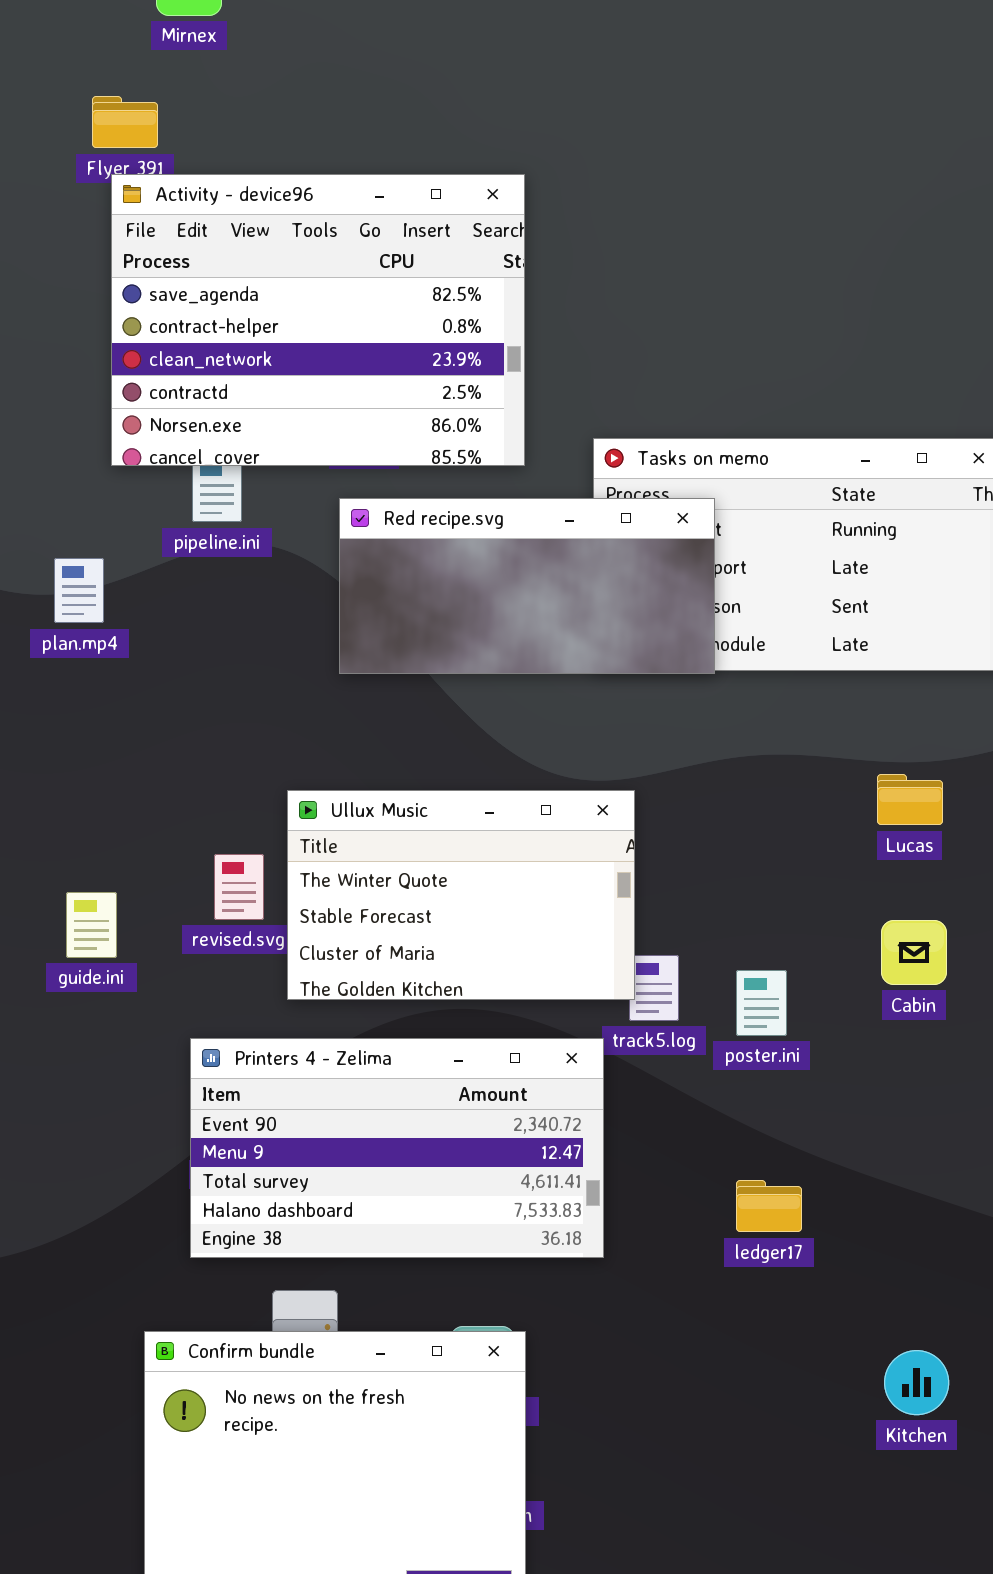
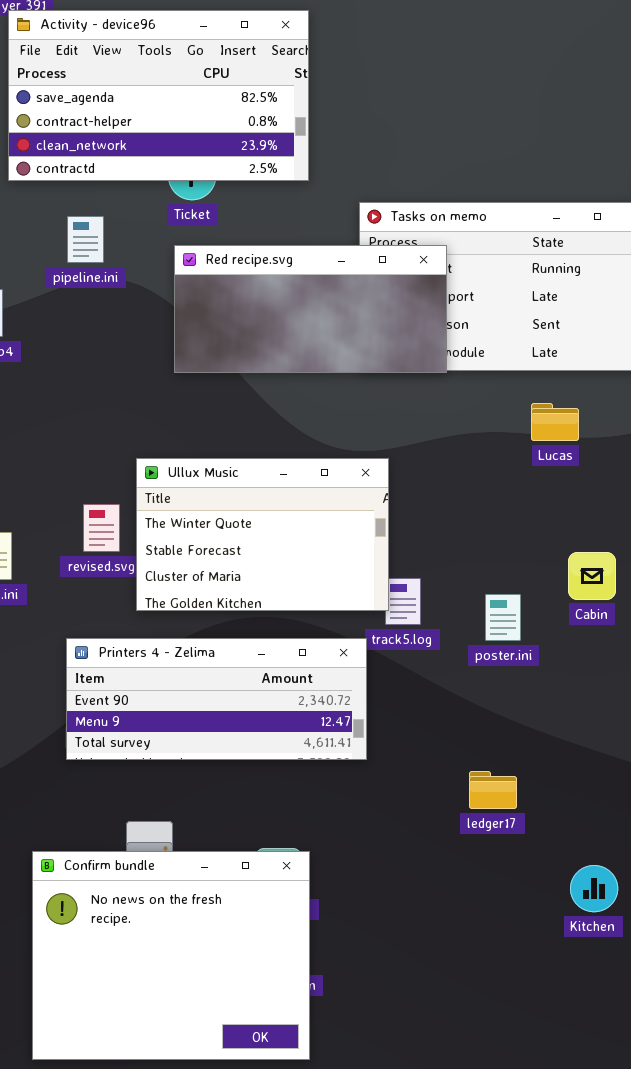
Activity - device96: [111,174,525,466] -> [8,10,309,181], resized
Lucas: [877,774,943,825] -> [531,403,579,441], moved
poster.ini: [736,970,787,1036] -> [485,594,521,641], moved
Printers 4 - Zelima: [190,1038,604,1258] -> [66,638,367,760], resized
ledger17: [736,1180,802,1232] -> [469,771,517,809], moved

